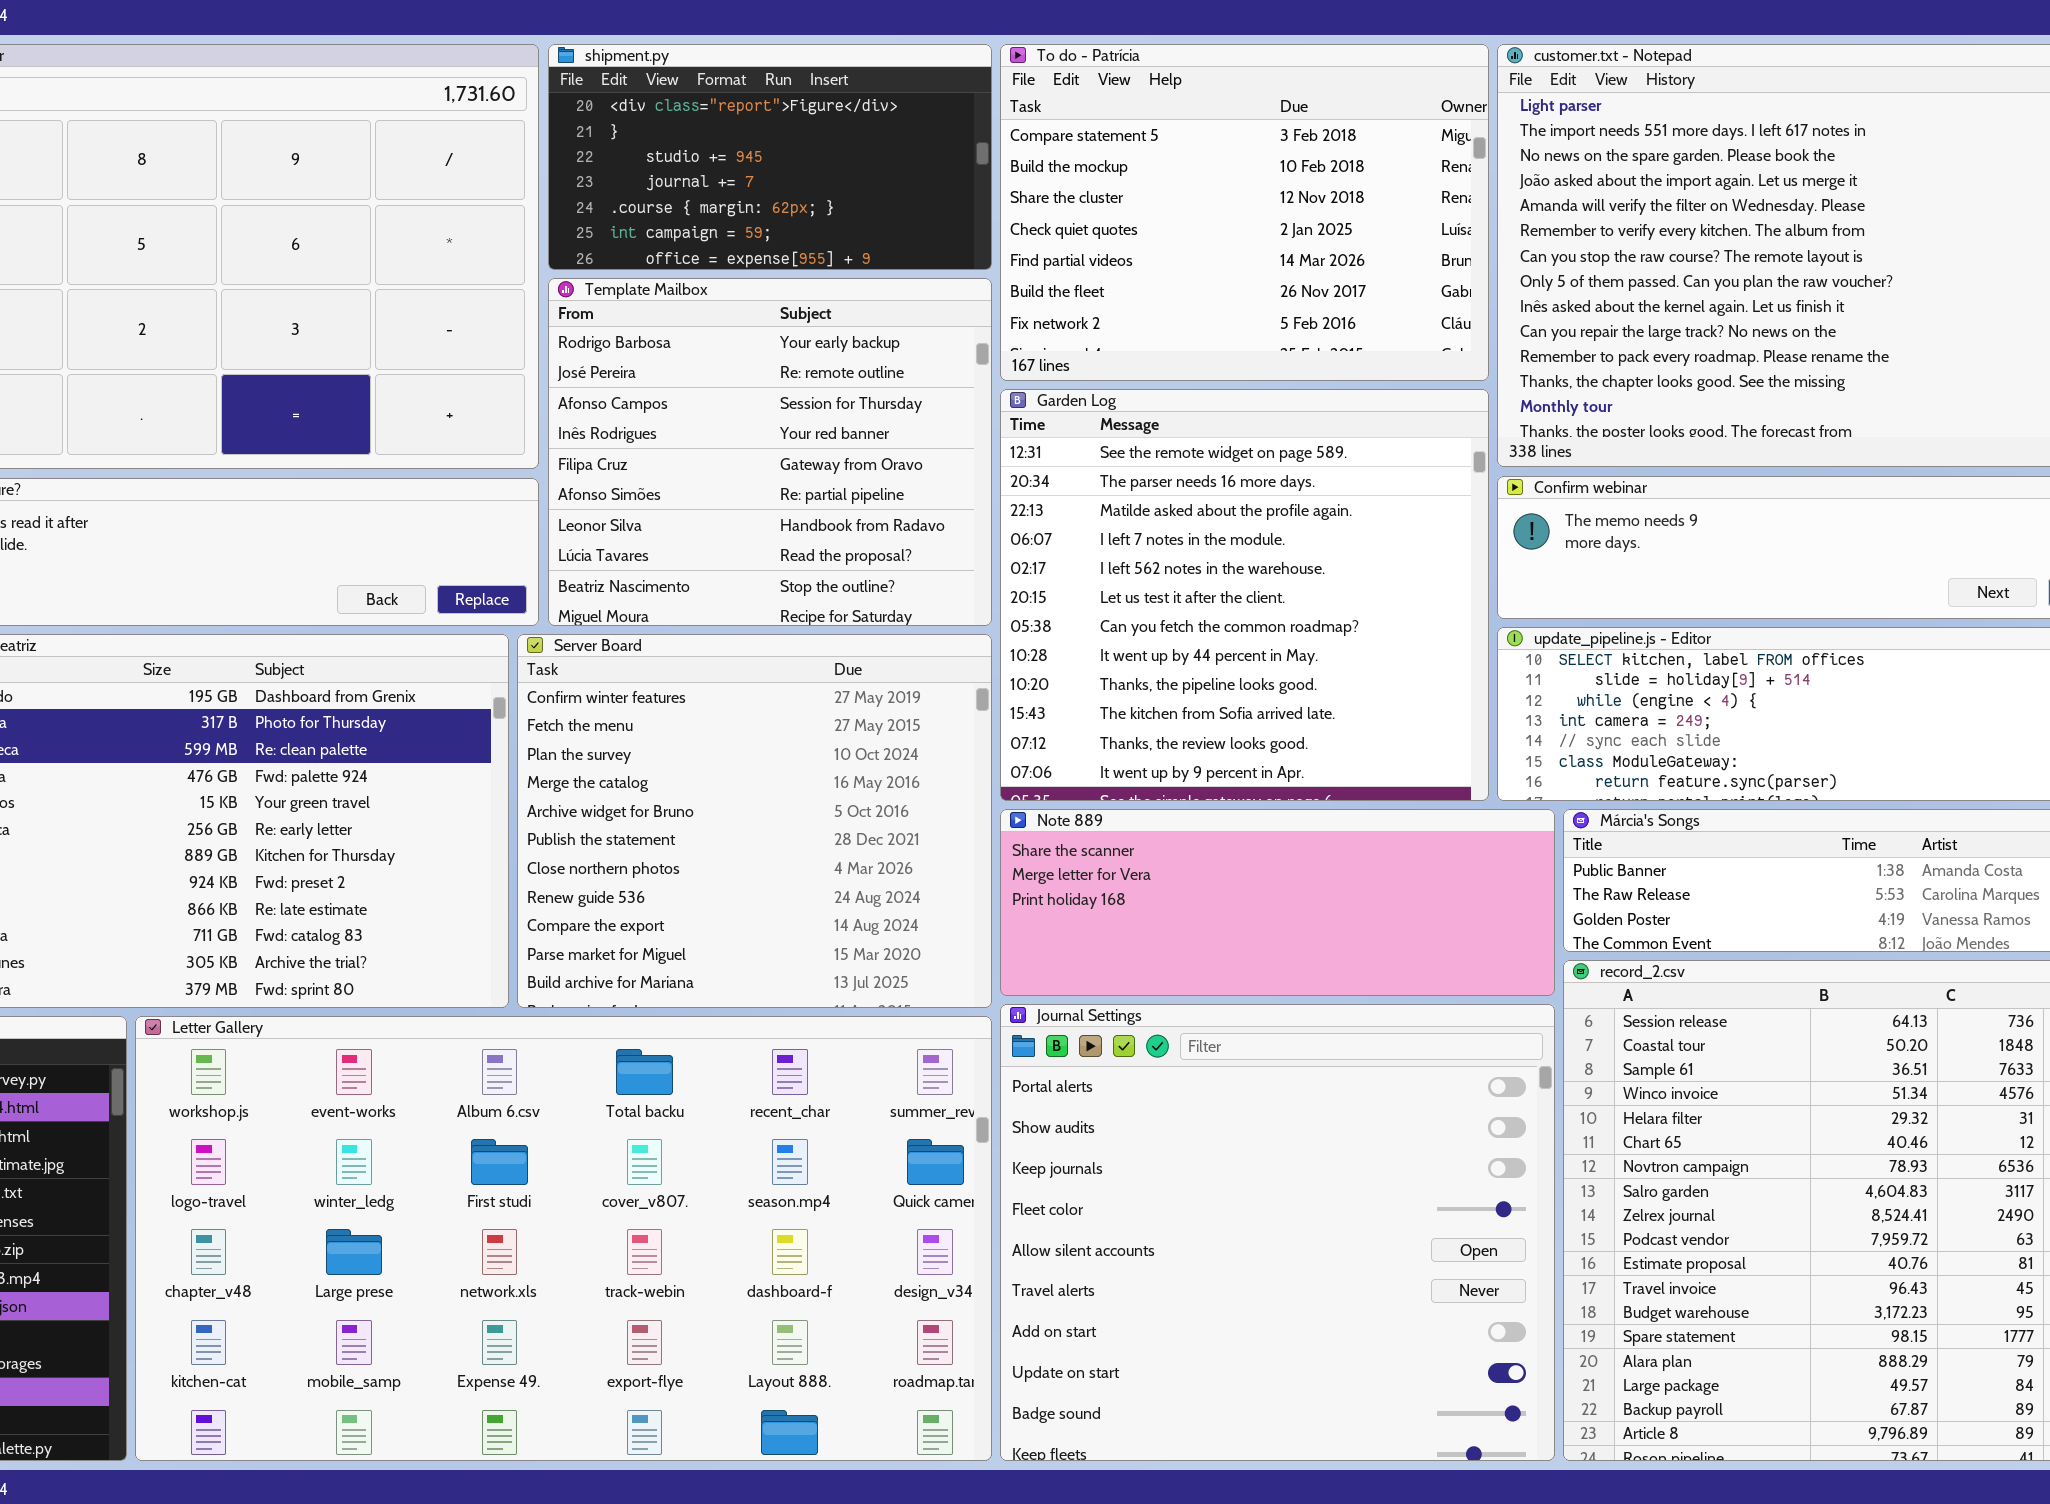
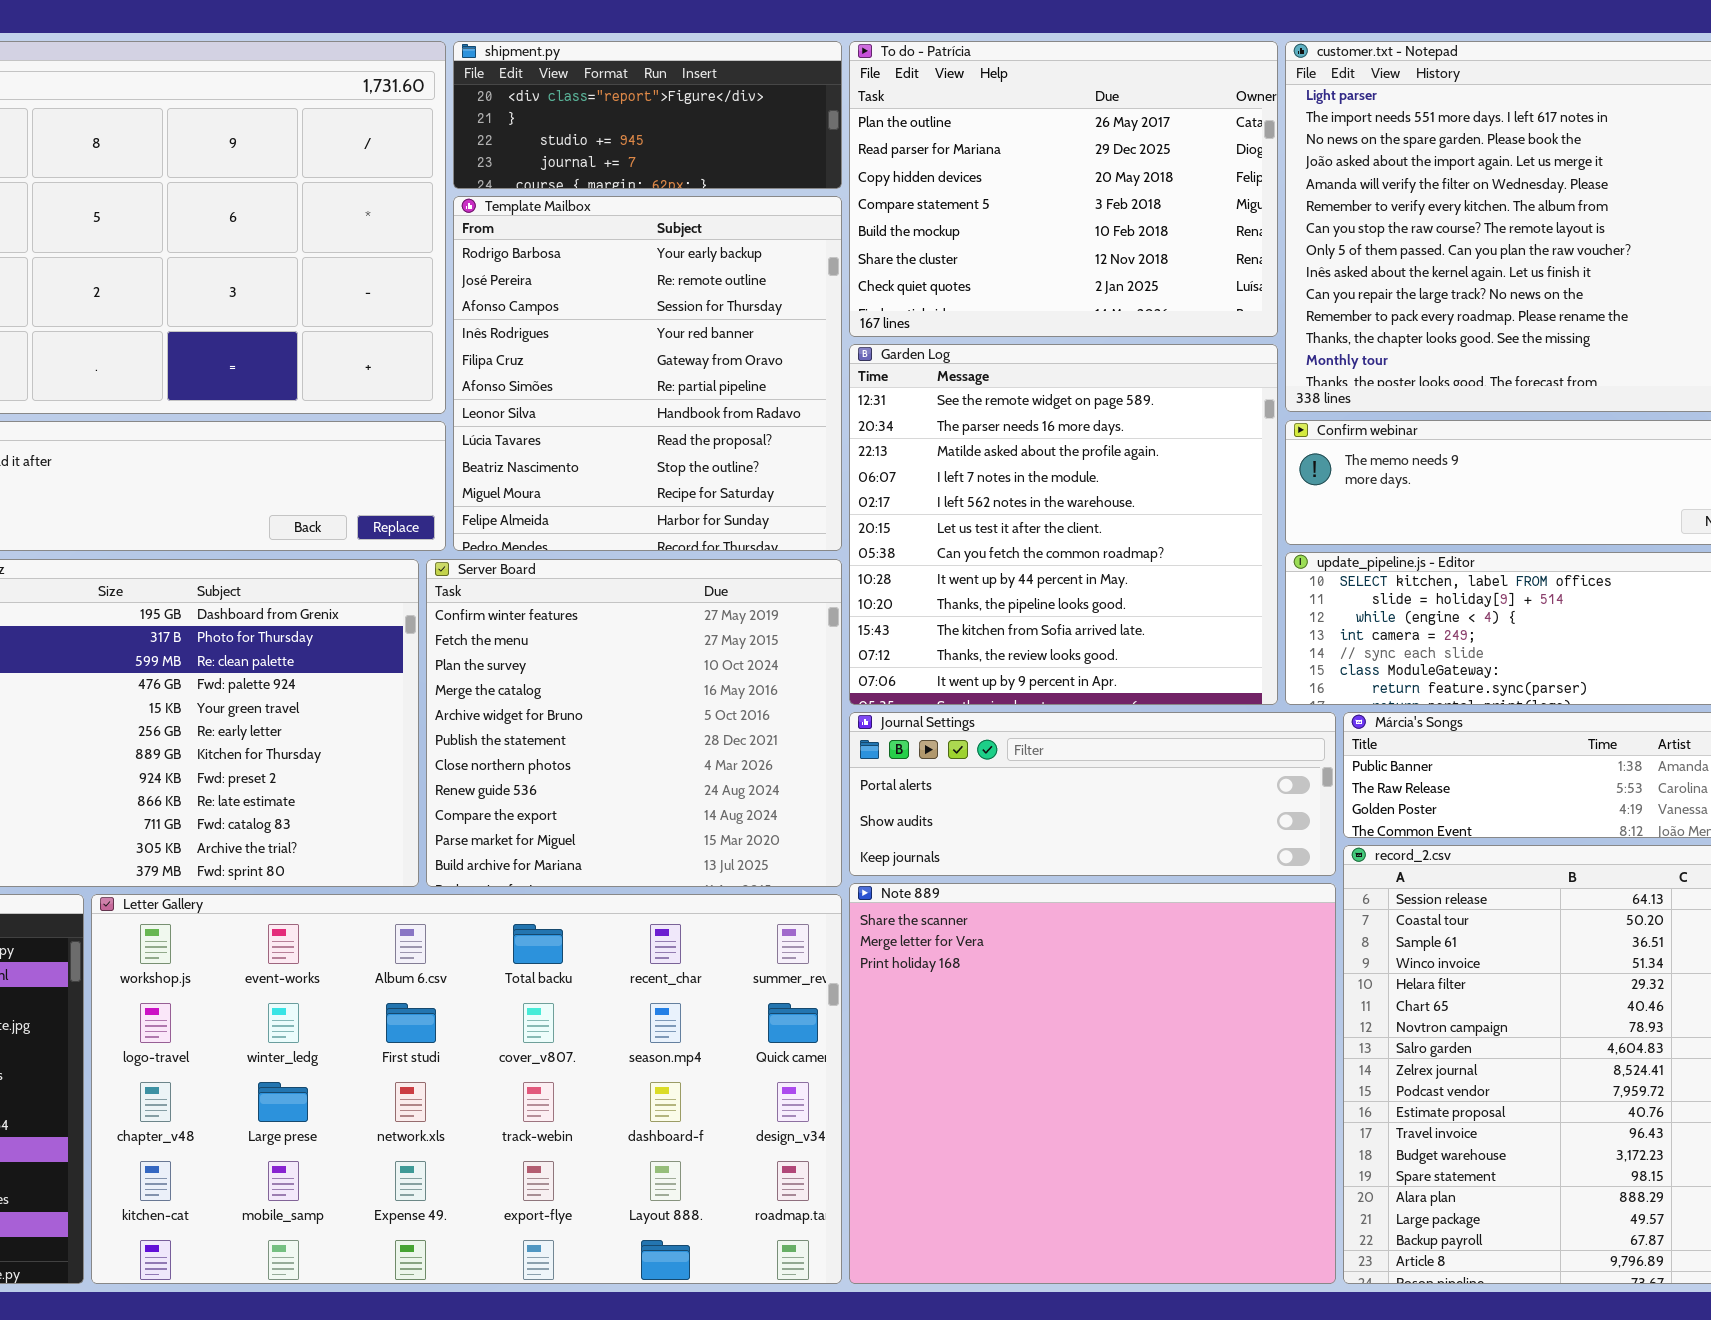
shipment.py: [548,44,992,270] -> [453,41,842,189], resized
To do - Patrícia: [1000,44,1489,381] -> [849,41,1278,337], scrolled up 3 rows
Template Mailbox: [548,278,992,626] -> [453,196,842,551], resized
Note 889: [1000,809,1555,996] -> [849,883,1336,1284], moved, resized
Journal Settings: [1000,1004,1555,1461] -> [849,712,1336,876], moved, resized

